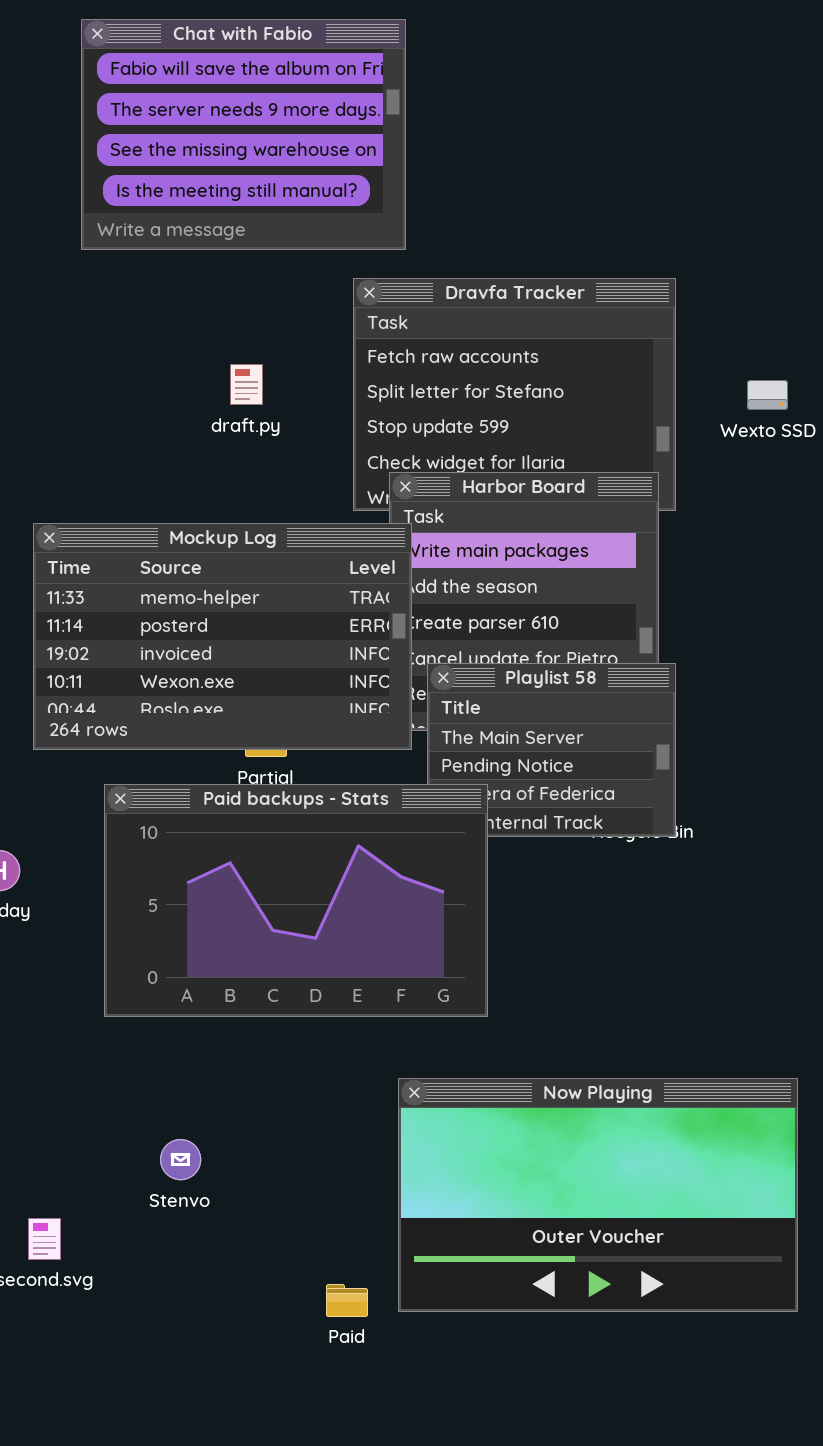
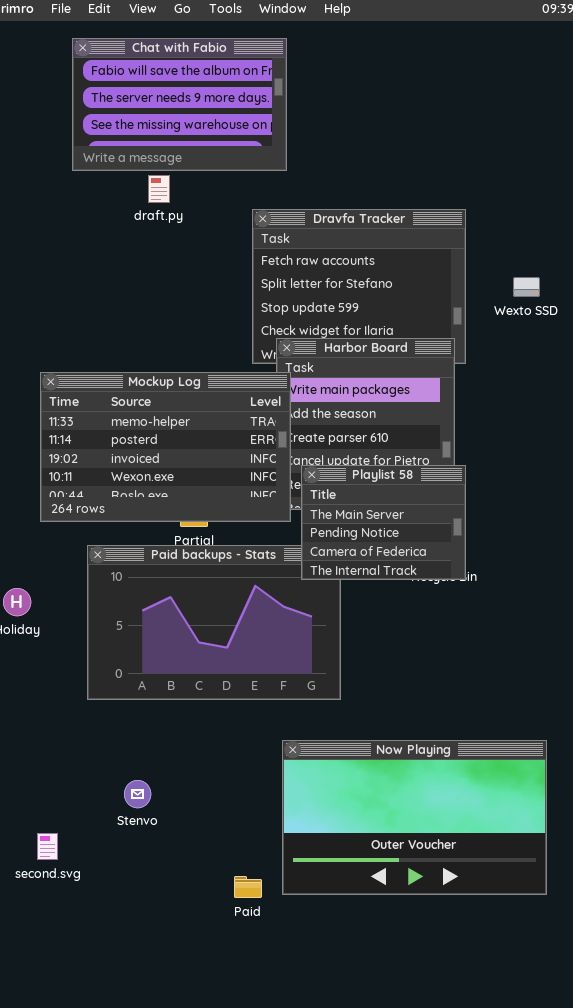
Chat with Fabio: [81,19,406,250] -> [72,38,287,171], resized
draft.py: [230,364,263,405] -> [148,175,170,203], moved
Playlist 58: [427,663,676,837] -> [301,465,466,580], raised

